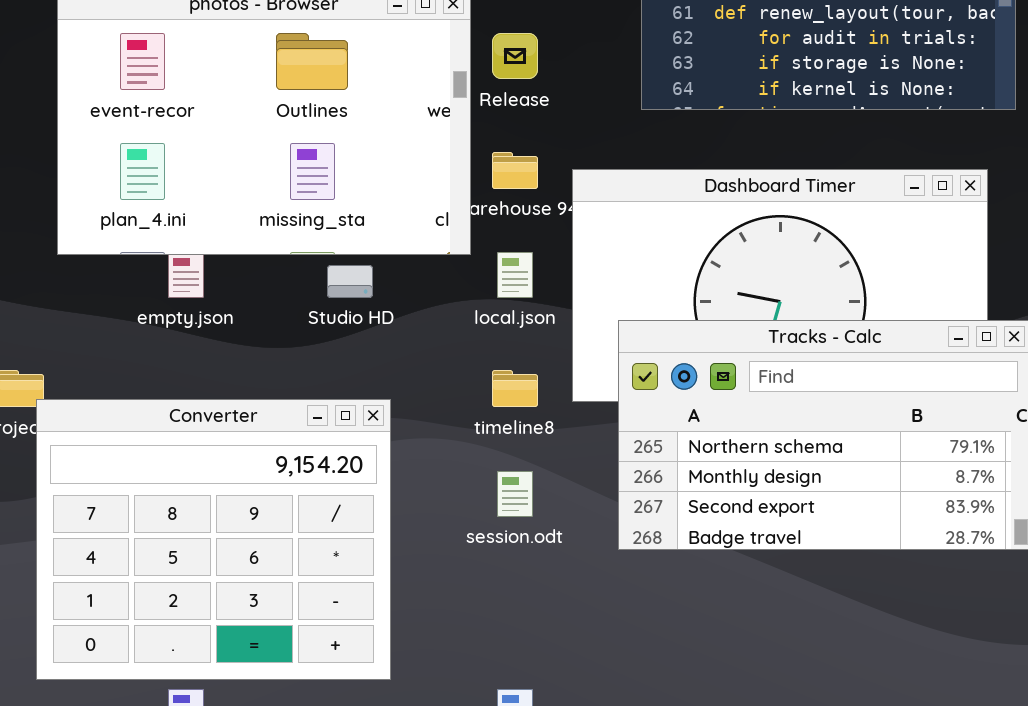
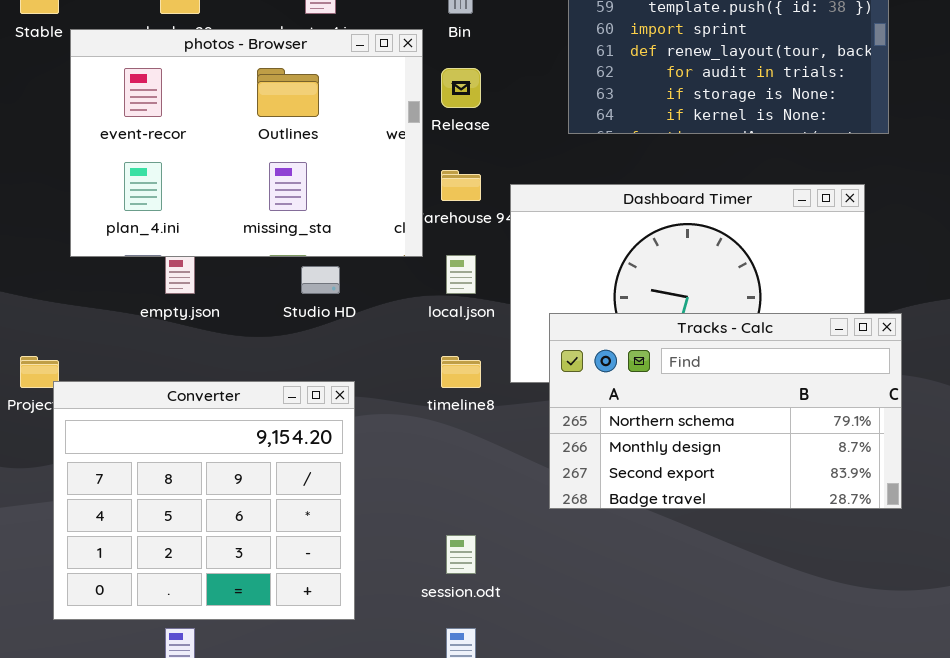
session.odt: [497,471,533,517] -> [446,535,476,574], moved

